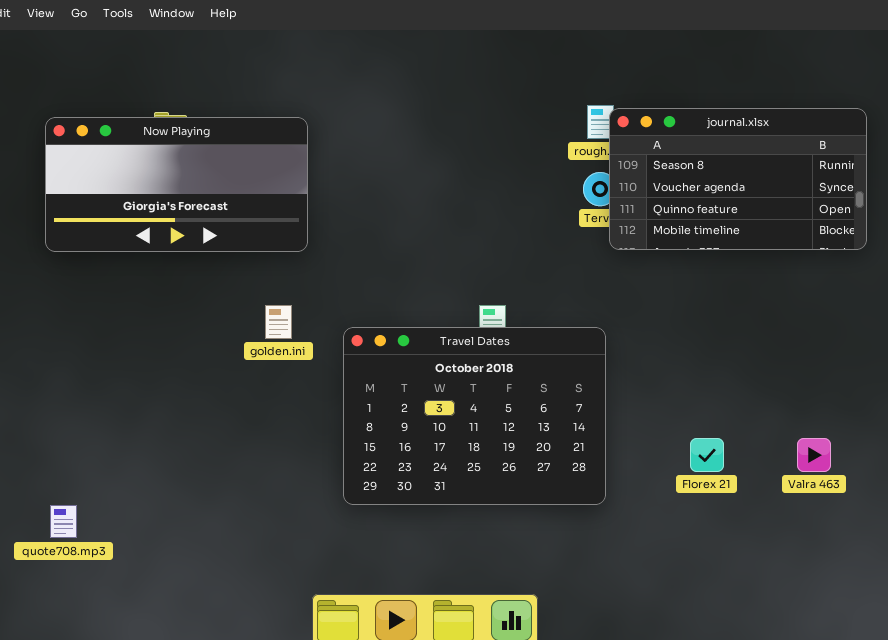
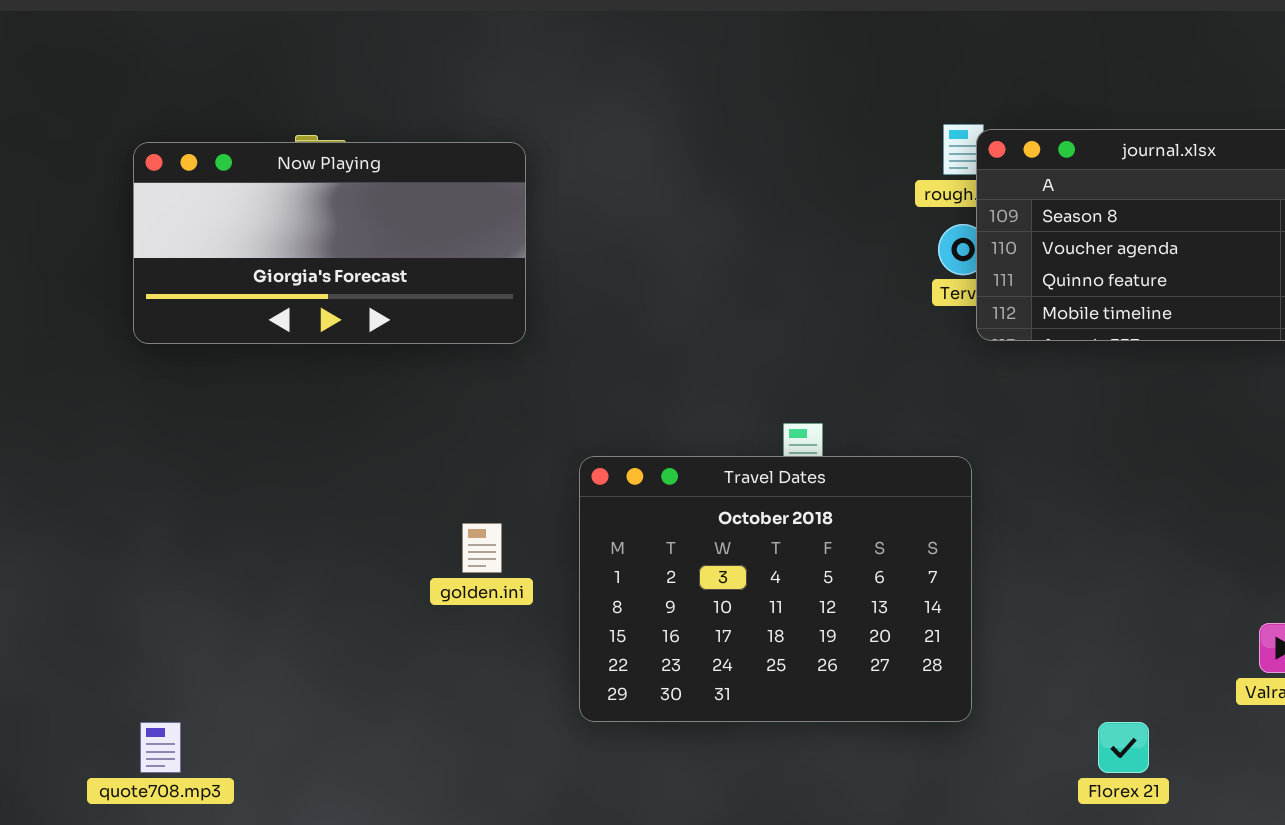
golden.ini: [265,305,292,339] -> [462,523,502,573], moved
Florex 21: [690,438,724,472] -> [1098,722,1149,773], moved

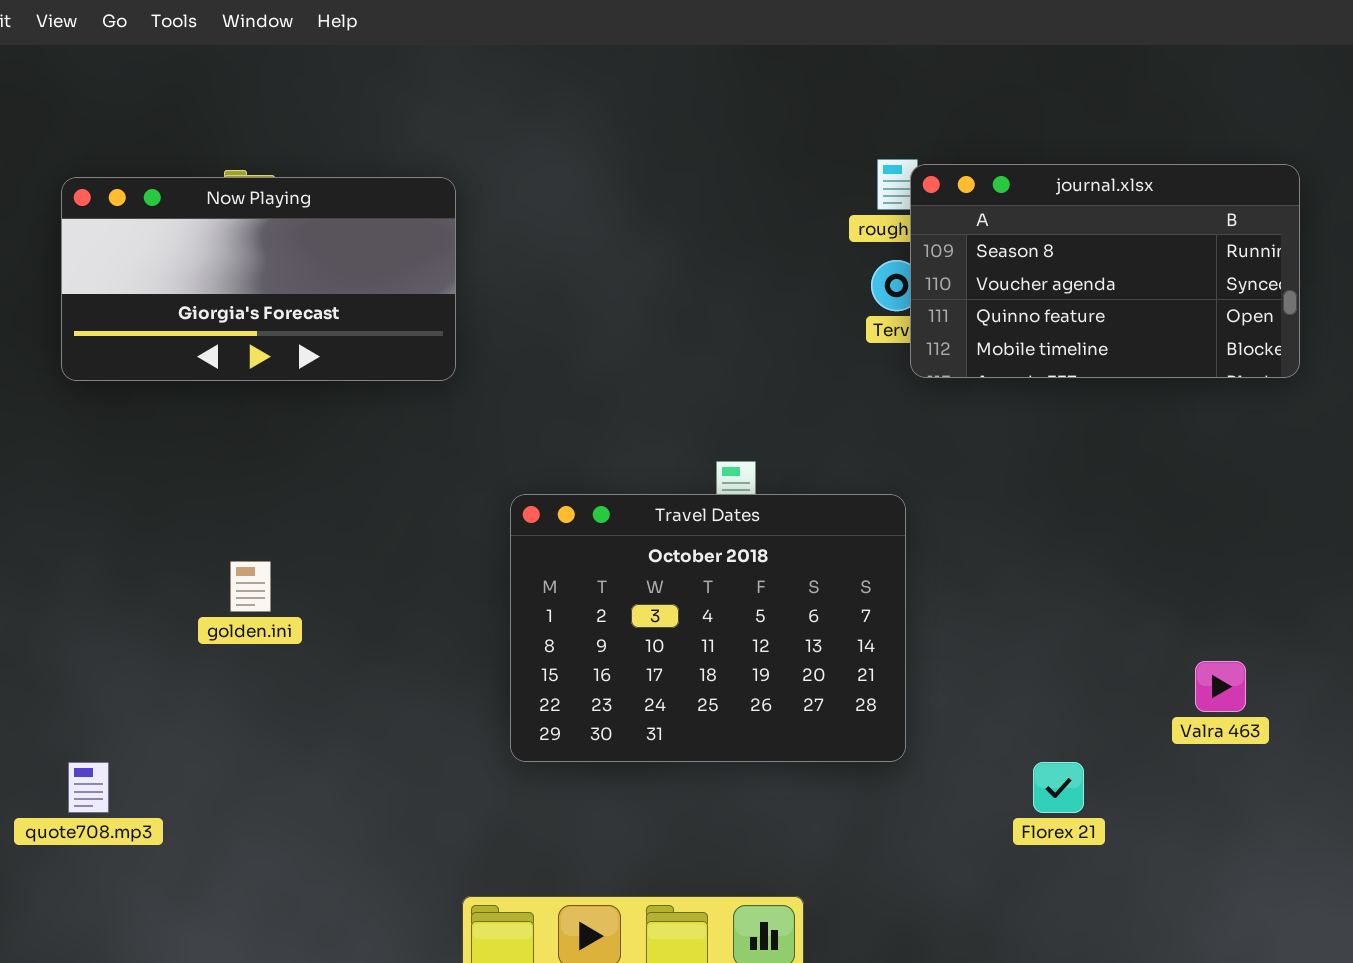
golden.ini: [462,523,502,573] -> [230,561,271,612], moved

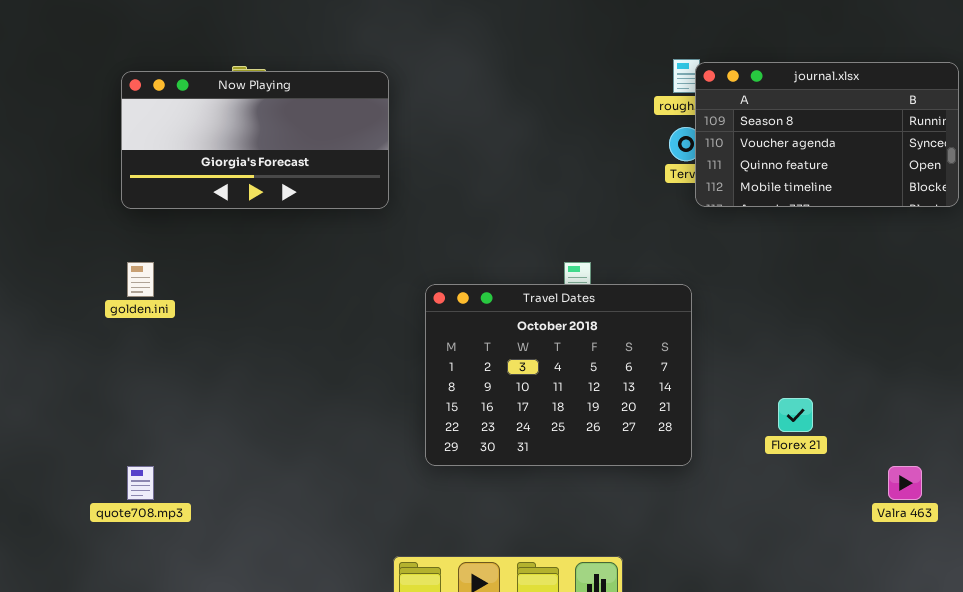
golden.ini: [230,561,271,612] -> [127,262,154,297], moved
Valra 463: [1195,661,1246,712] -> [888,466,922,500], moved
Florex 21: [1033,762,1084,813] -> [778,398,813,432], moved

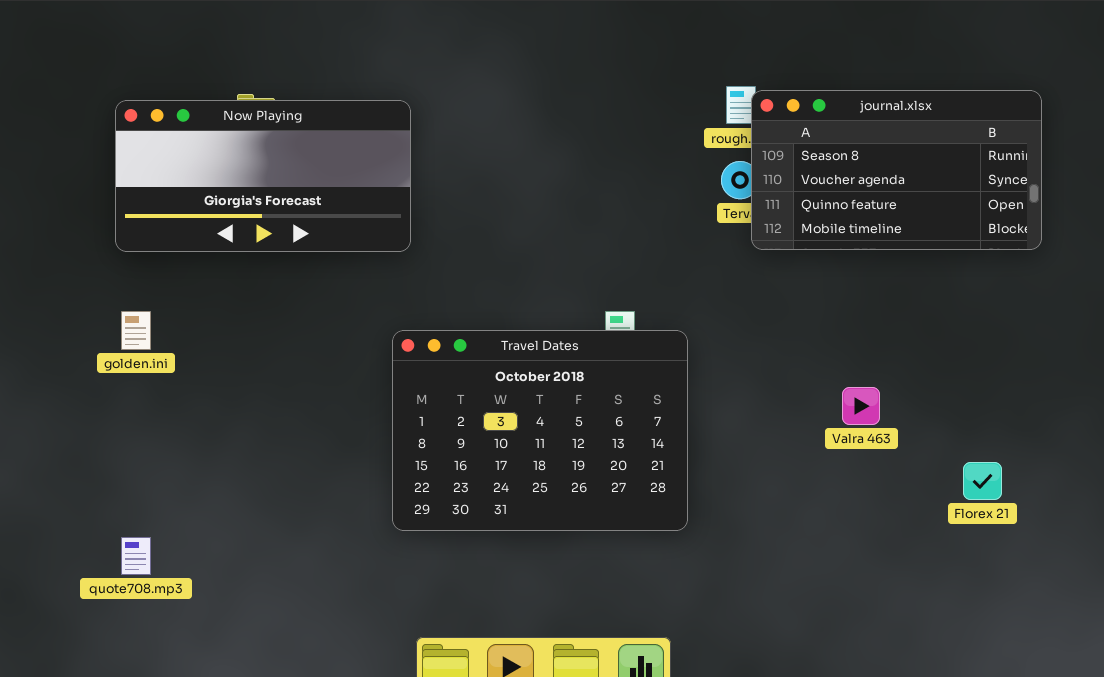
Travel Dates: [425,284,692,466] -> [392,330,688,531], moved
Florex 21: [778,398,813,432] -> [963,462,1002,500], moved
Valra 463: [888,466,922,500] -> [842,387,880,425], moved

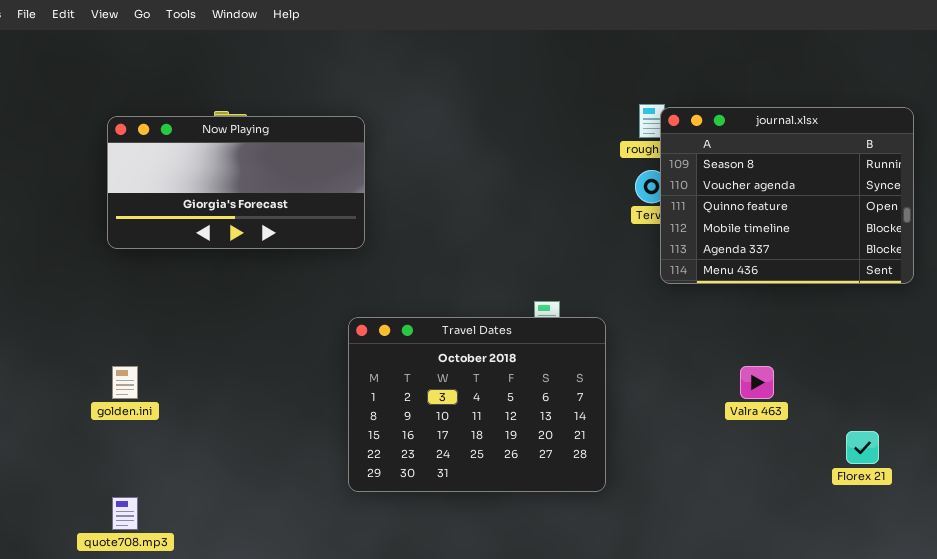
journal.xlsx: [751,90,1042,250] -> [660,107,914,284], resized
golden.ini: [121,311,151,350] -> [112,366,138,399], moved

